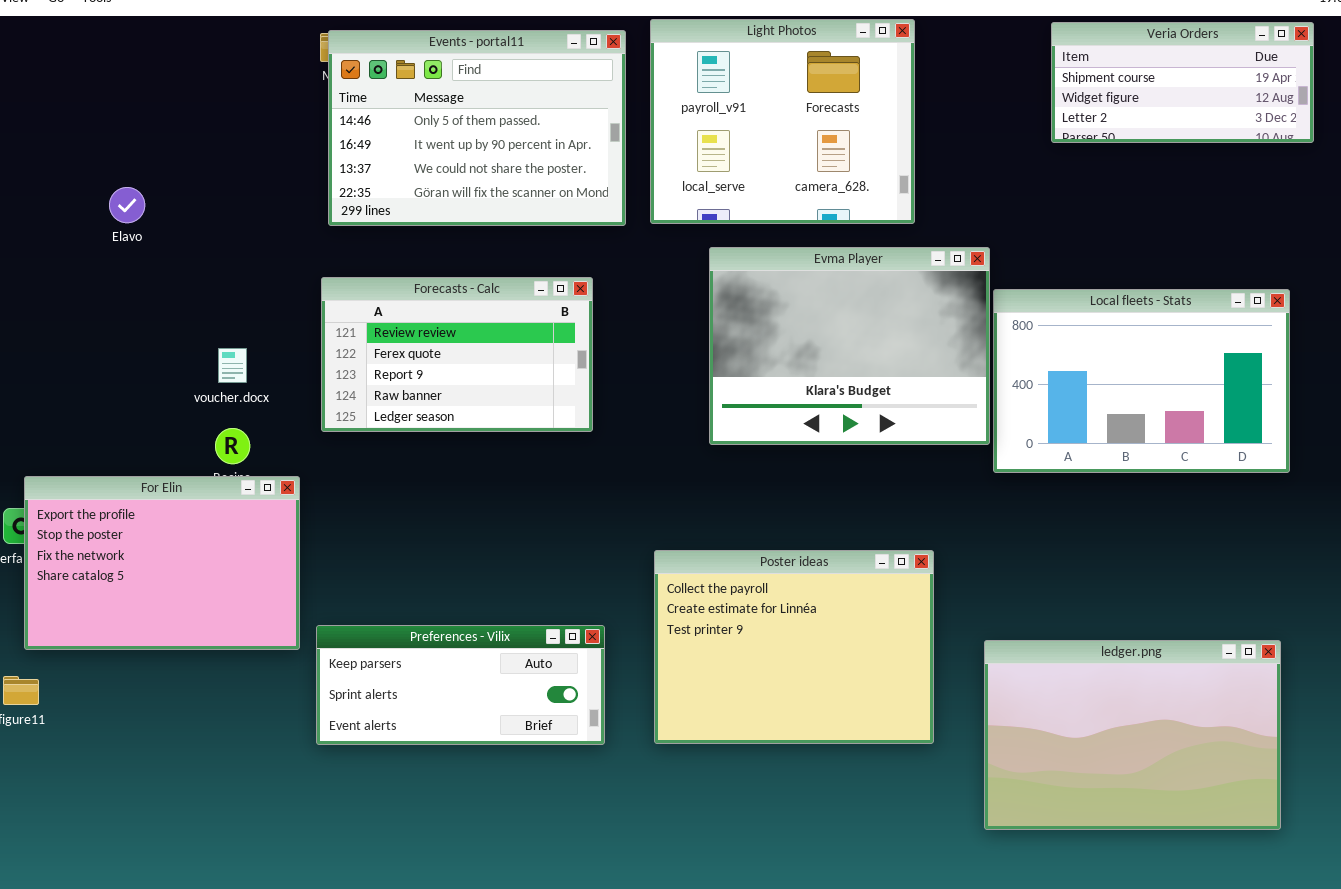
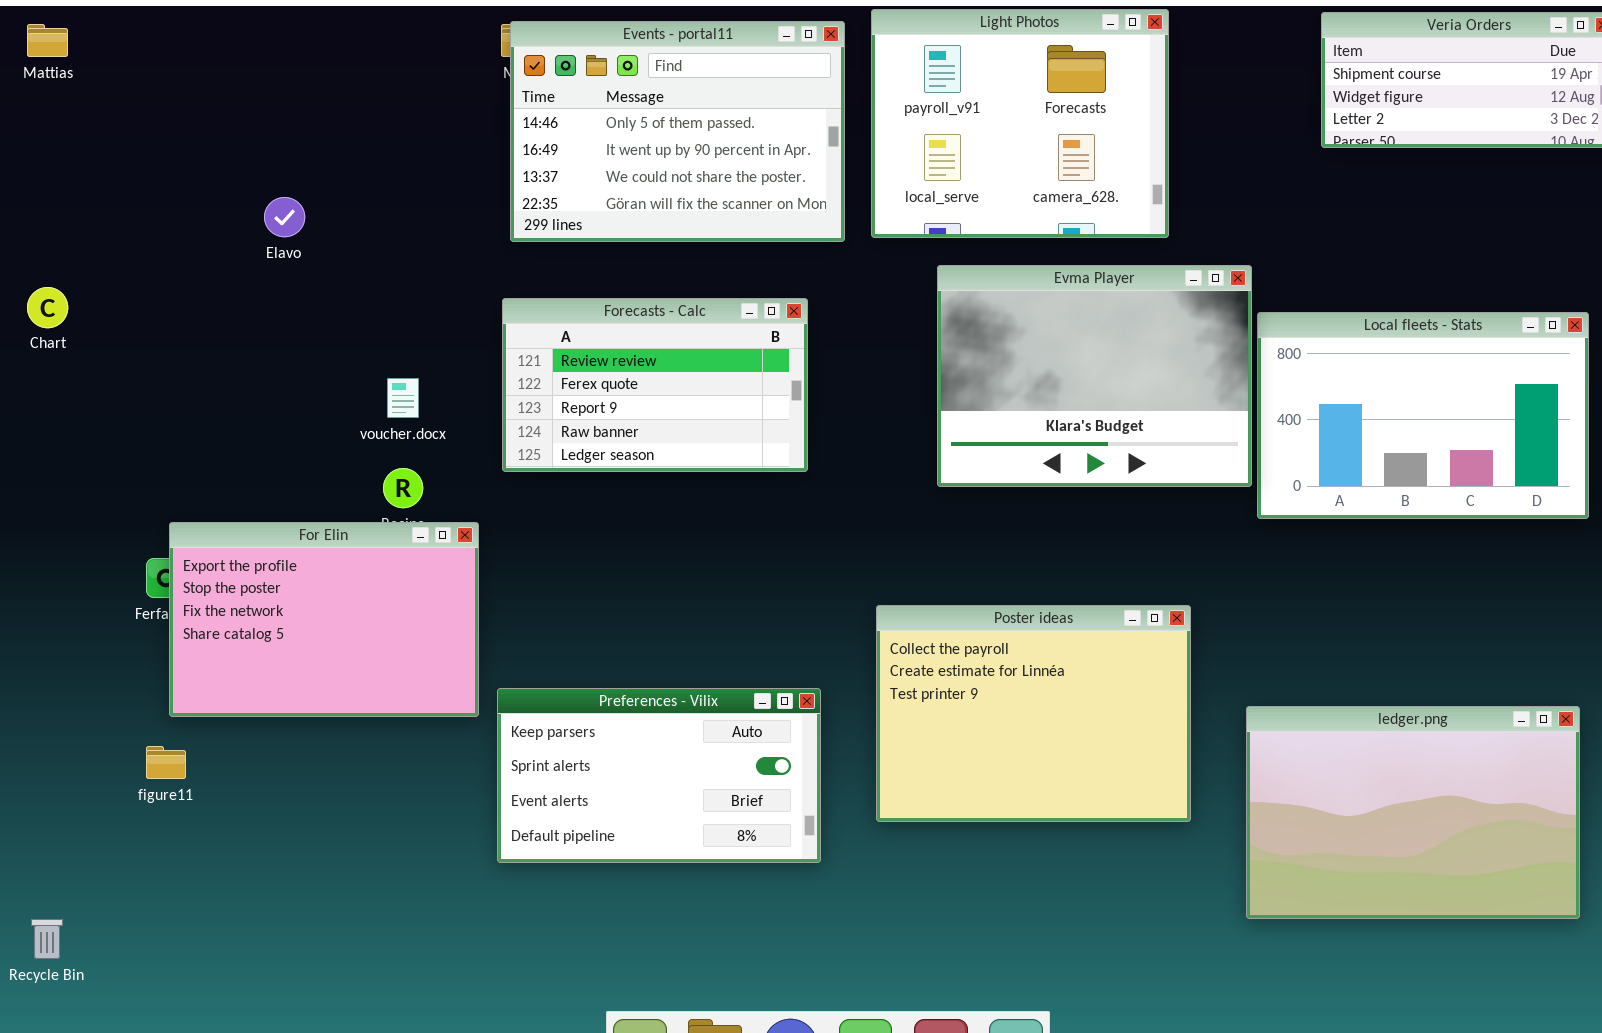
Preferences - Vilix: [316,625,605,745] -> [497,688,821,863], resized

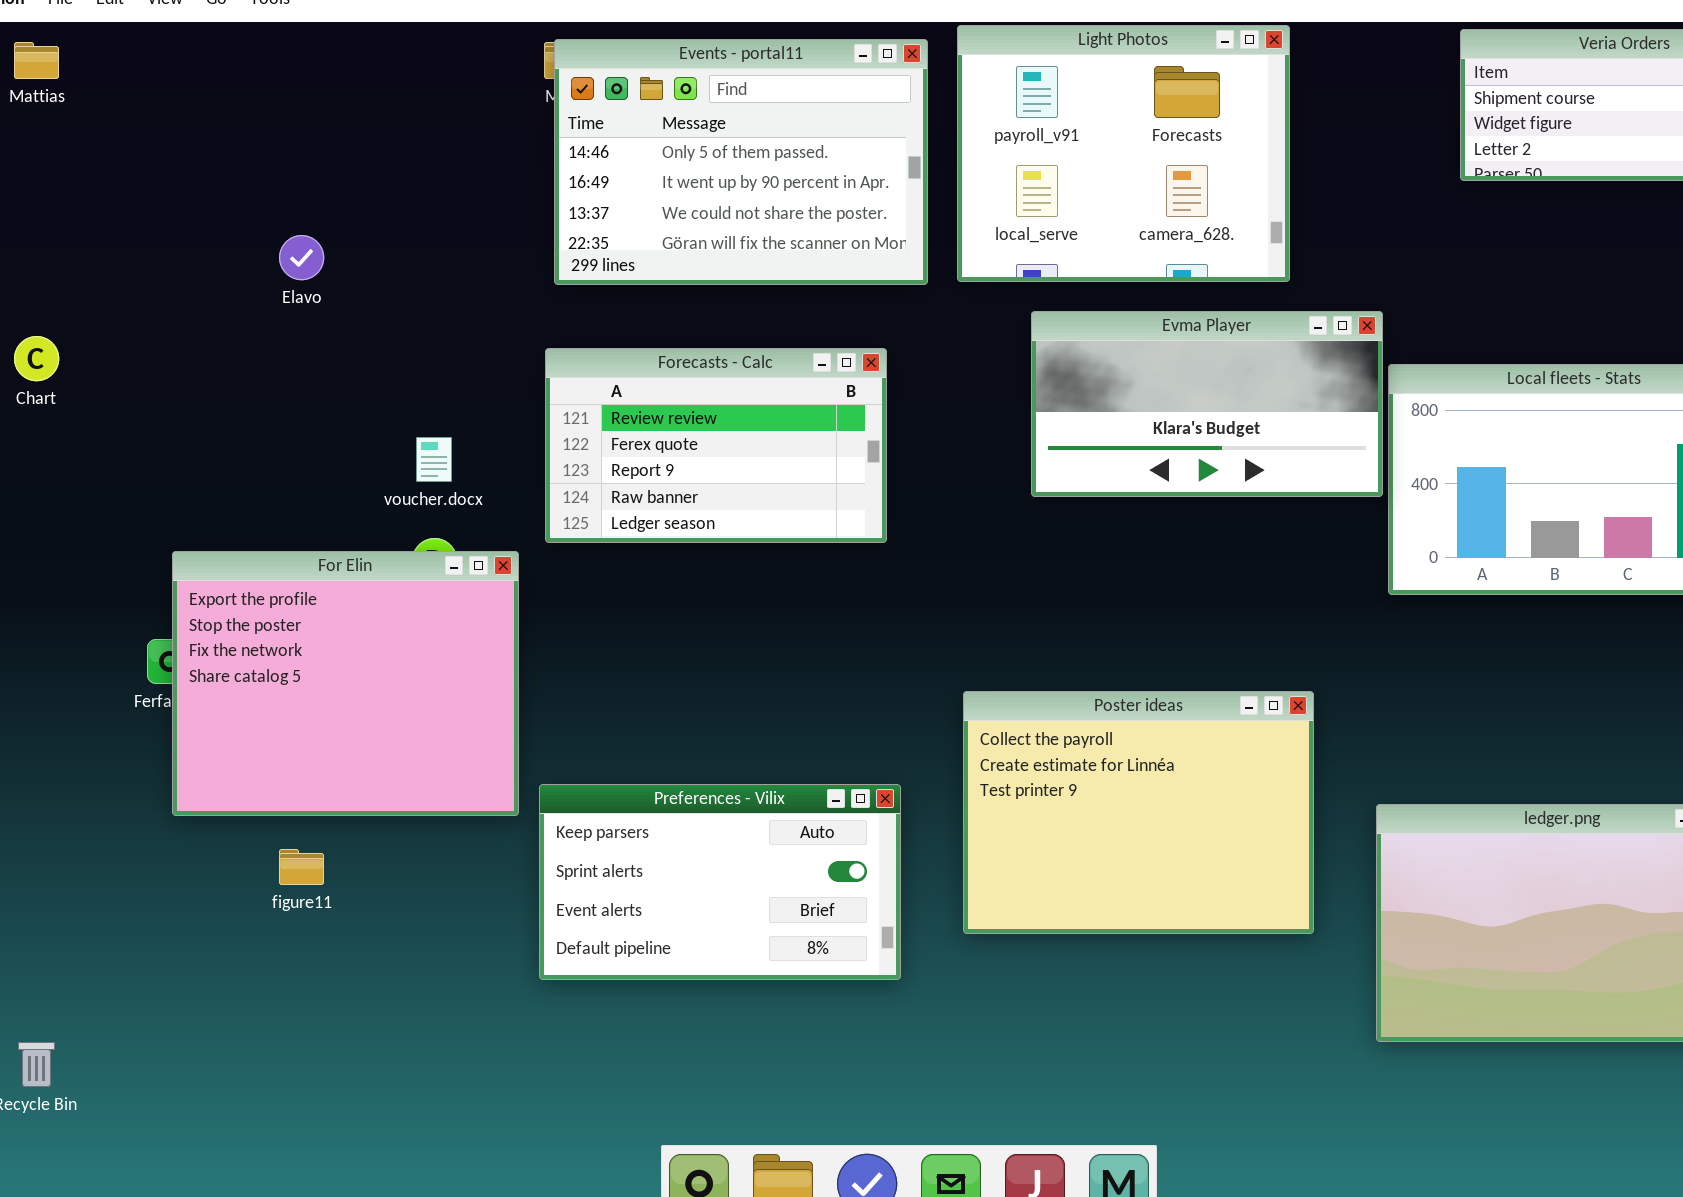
Evma Player: [937,265,1252,487] -> [1031,311,1383,497], resized
For Elin: [169,522,479,717] -> [172,551,519,816], resized
figure11: [146,746,186,779] -> [279,849,324,885], moved

